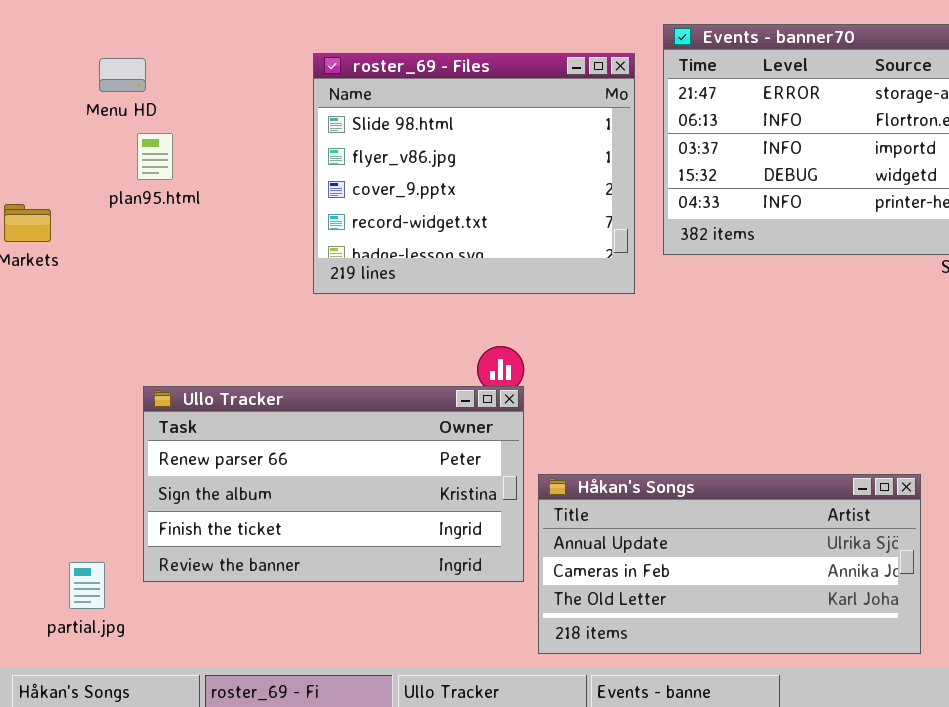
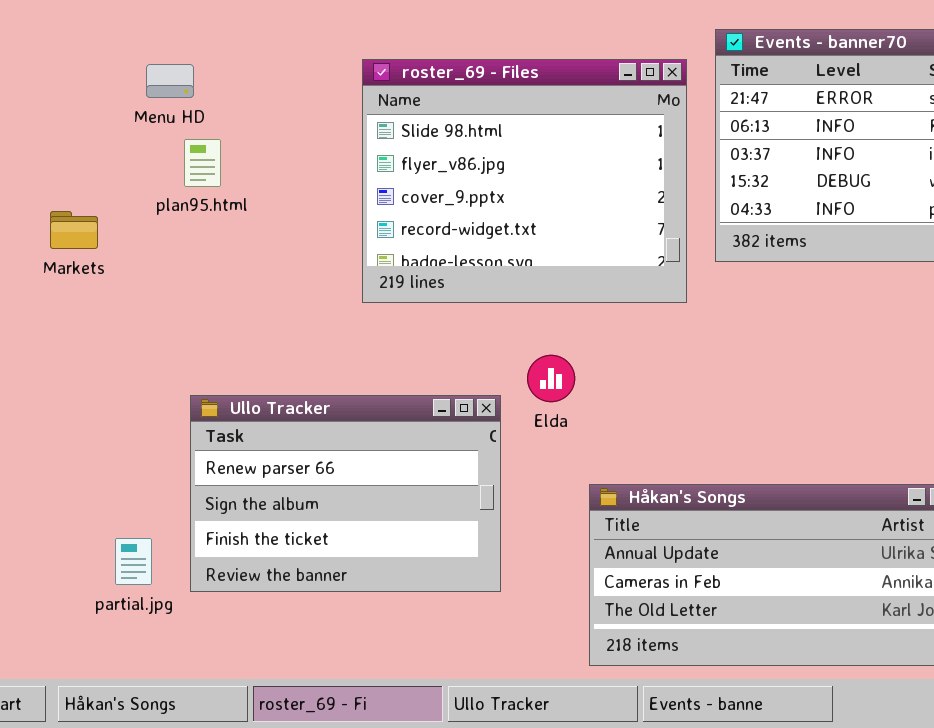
Ullo Tracker: [143,386,524,582] -> [190,395,501,592], resized
partial.jpg: [69,562,105,609] -> [115,538,152,585], moved

